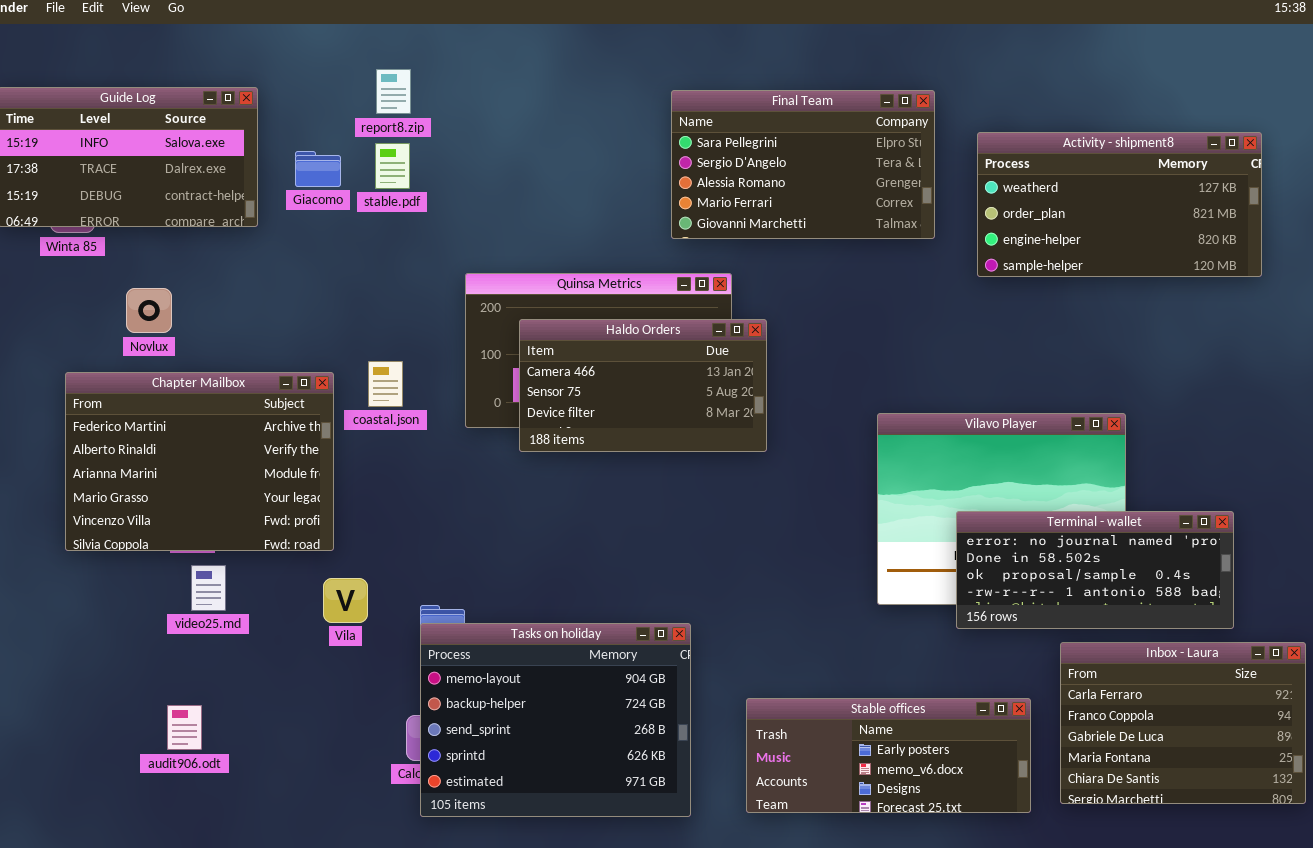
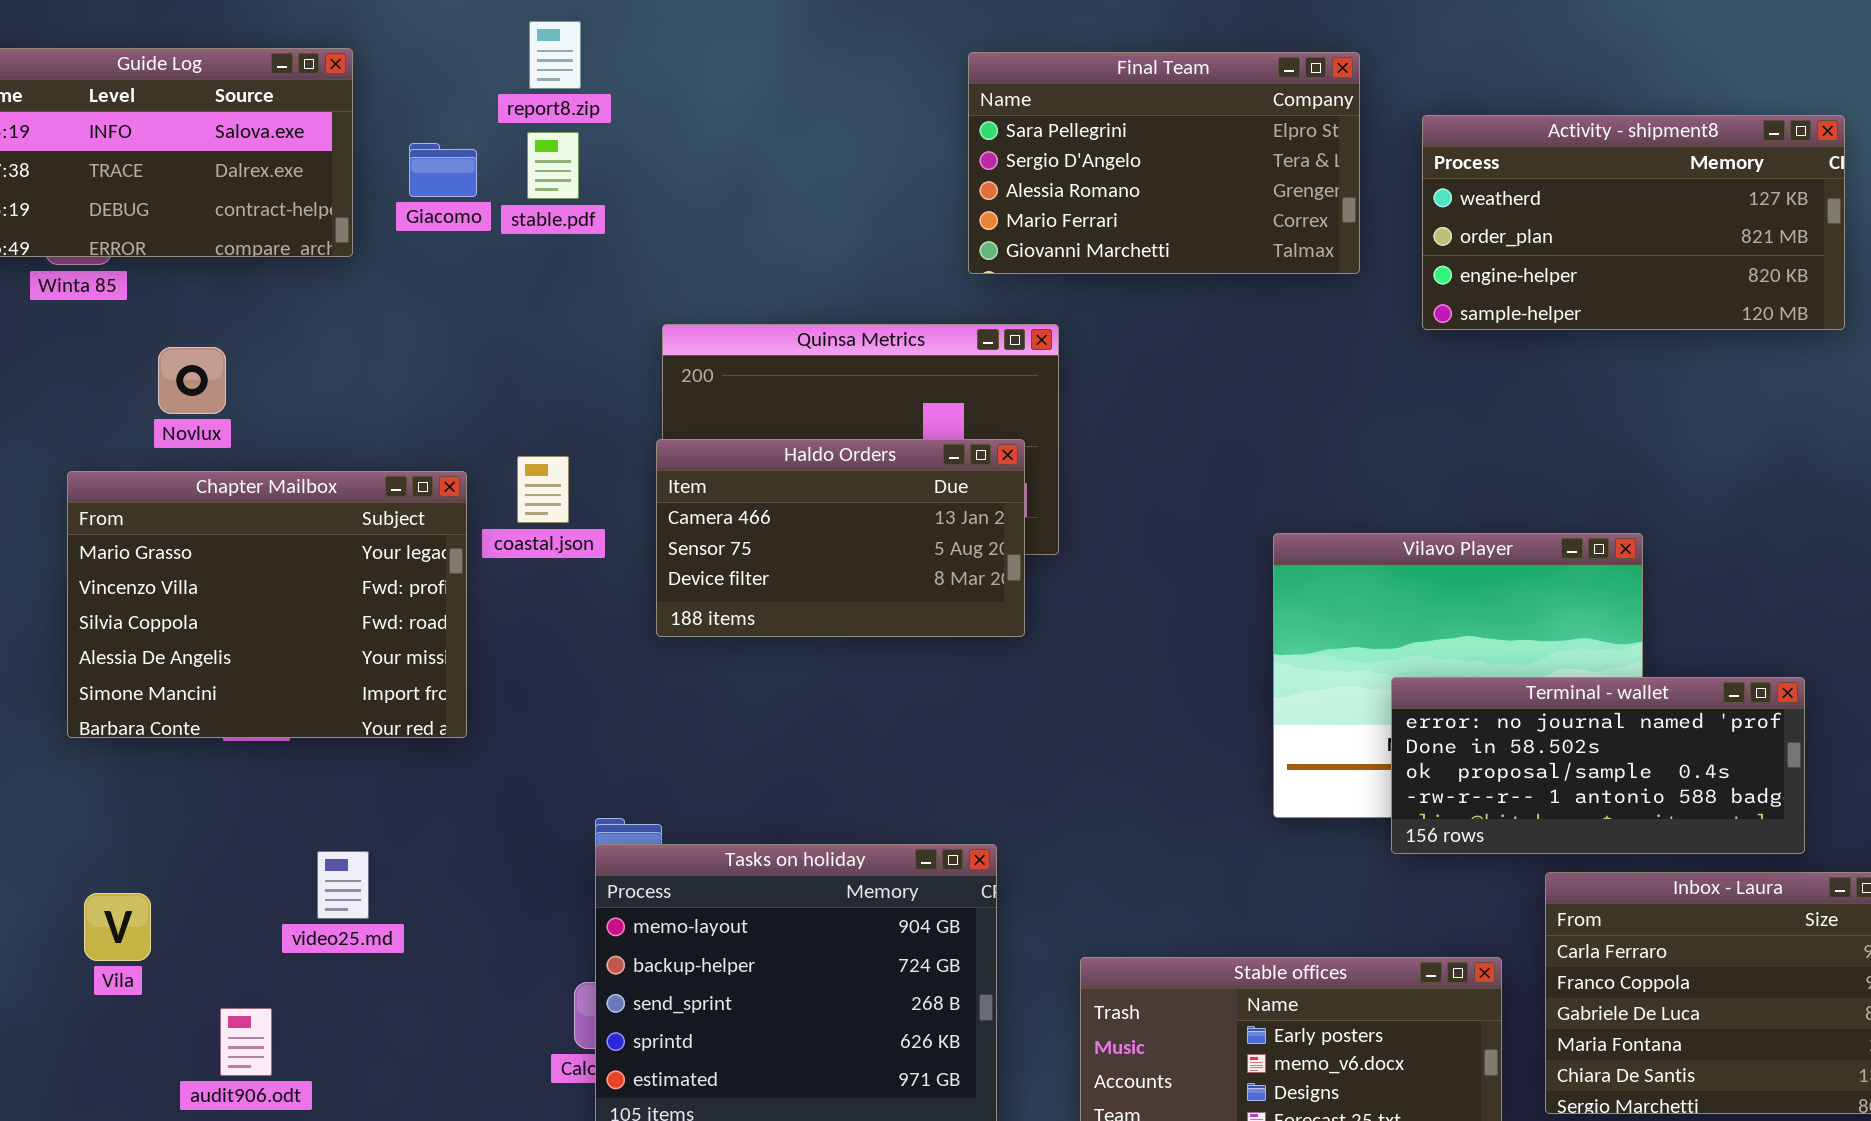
Haldo Orders: [519,319,767,452] -> [656,439,1025,637], moved
Chapter Mailbox: [65,372,334,551] -> [67,471,467,738], scrolled down 3 rows
video25.md: [191,565,226,611] -> [317,851,369,919], moved
Vila: [323,578,368,623] -> [84,893,151,961], moved
audit906.odt: [167,705,202,750] -> [220,1008,272,1076], moved

